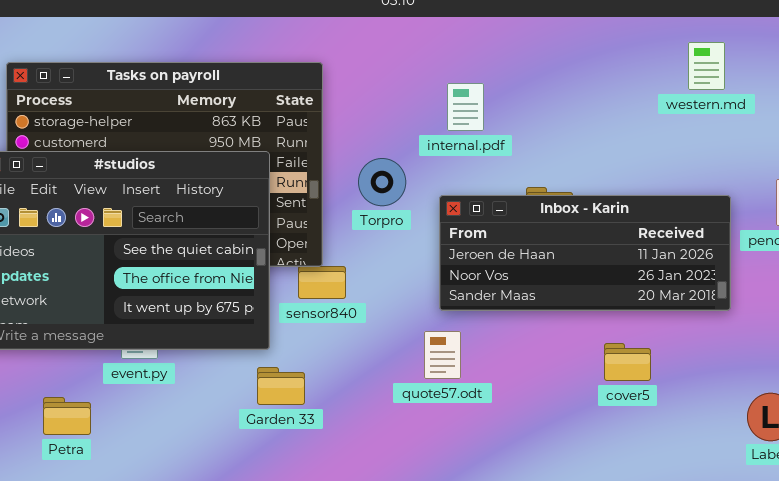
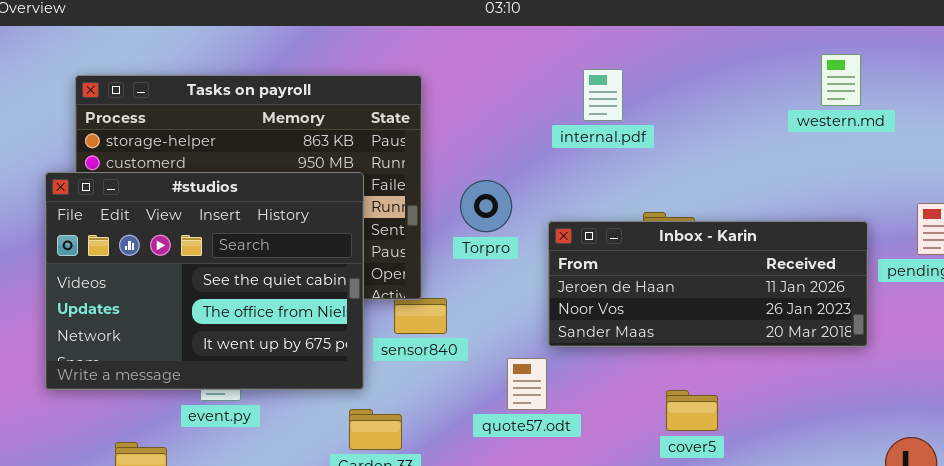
internal.pdf: [447,83,484,131] -> [583,69,623,121], moved
quote57.odt: [424,331,461,379] -> [507,358,547,410], moved
cover5: [604,343,651,381] -> [666,390,718,431], moved

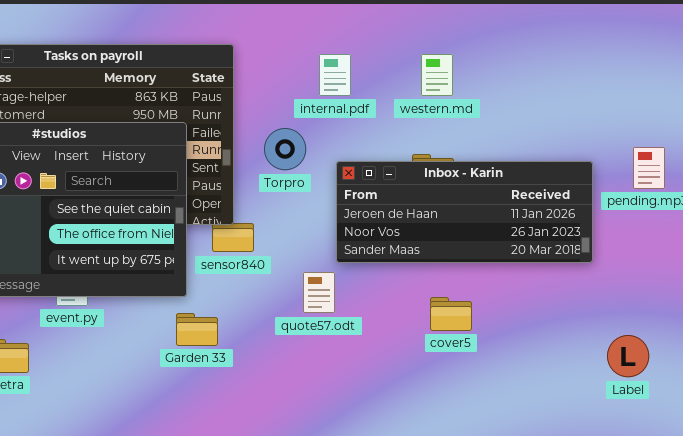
western.md: [821,54,861,106] -> [421,54,453,96], moved
internal.pdf: [583,69,623,121] -> [319,54,351,96], moved

